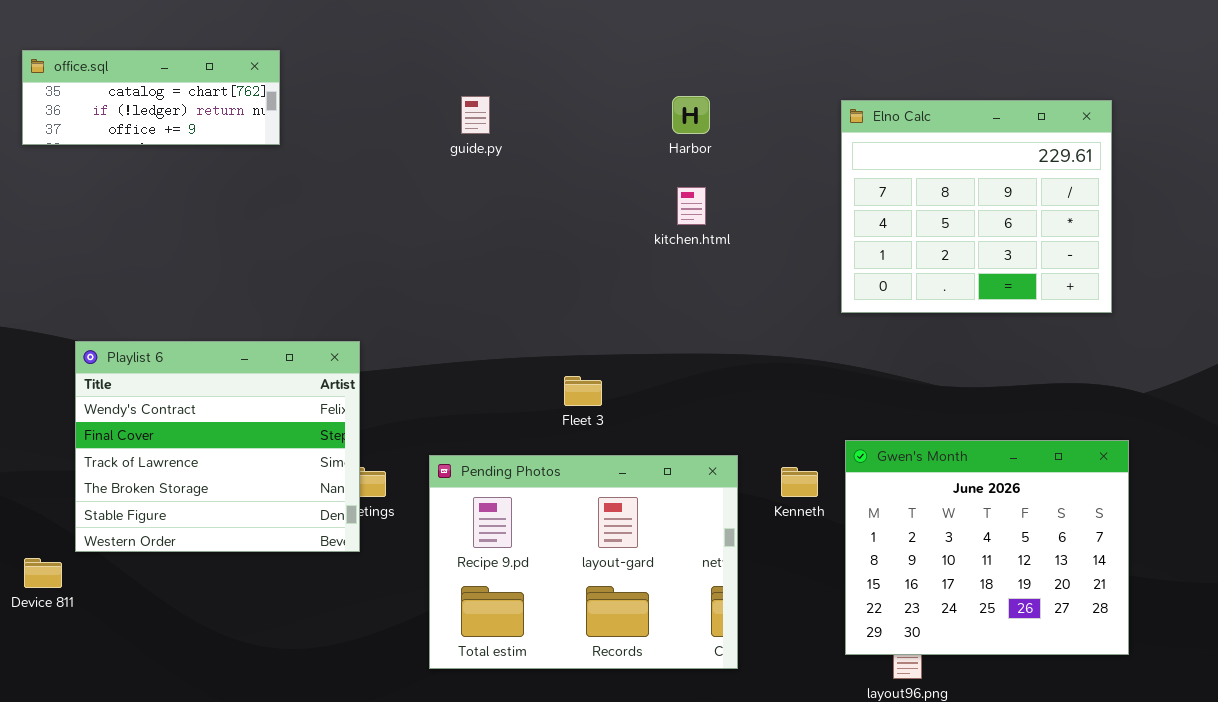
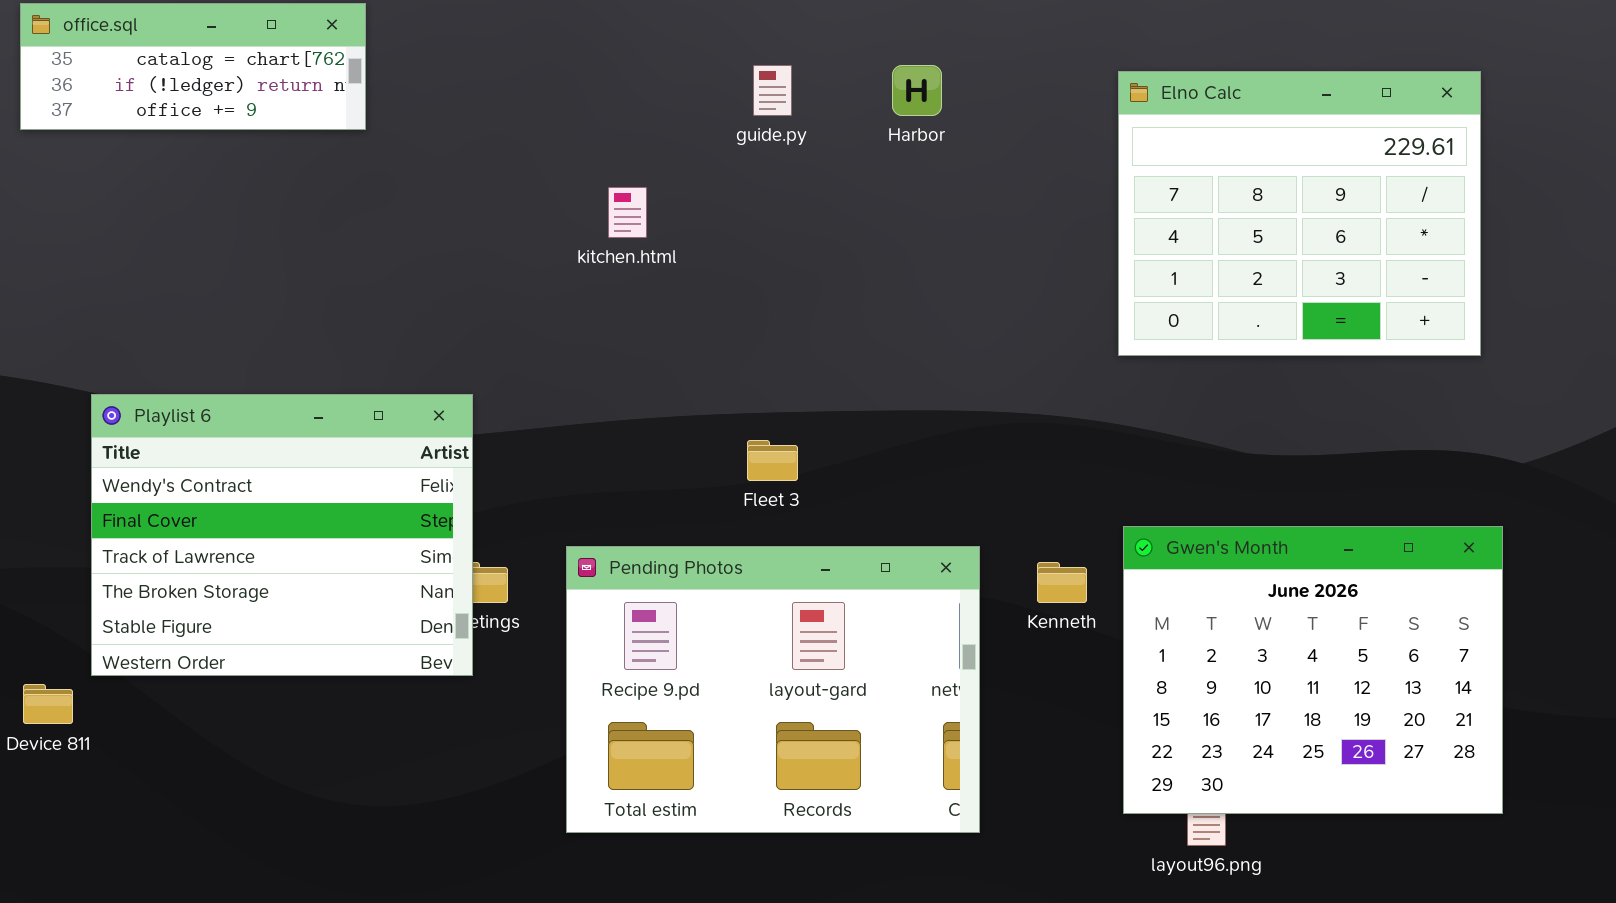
guide.py: [461,96,490,134] -> [753,65,792,116], moved
kitchen.html: [677,187,706,225] -> [608,187,647,238], moved

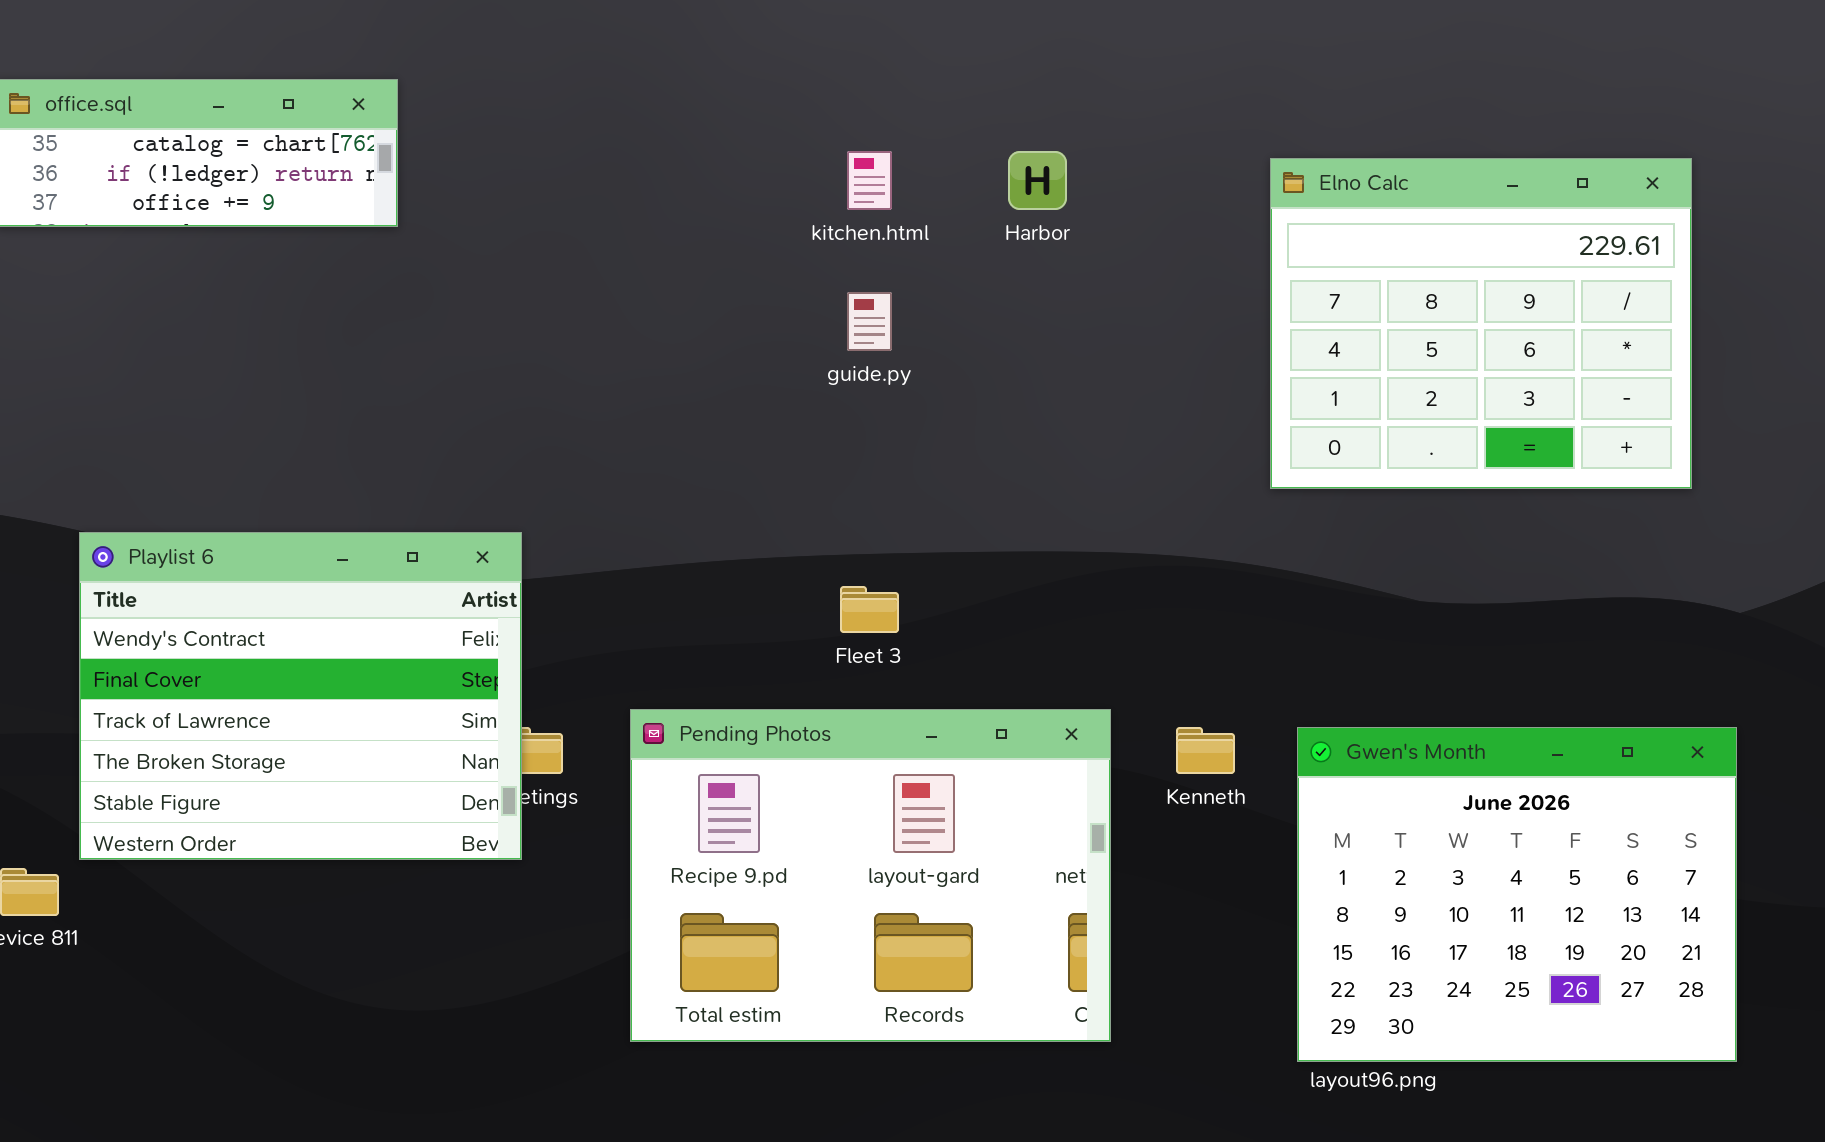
guide.py: [753,65,792,116] -> [847,292,892,351], moved
kitchen.html: [608,187,647,238] -> [847,151,892,210], moved
Gwen's Month: [1123,526,1503,814] -> [1297,727,1737,1062], moved

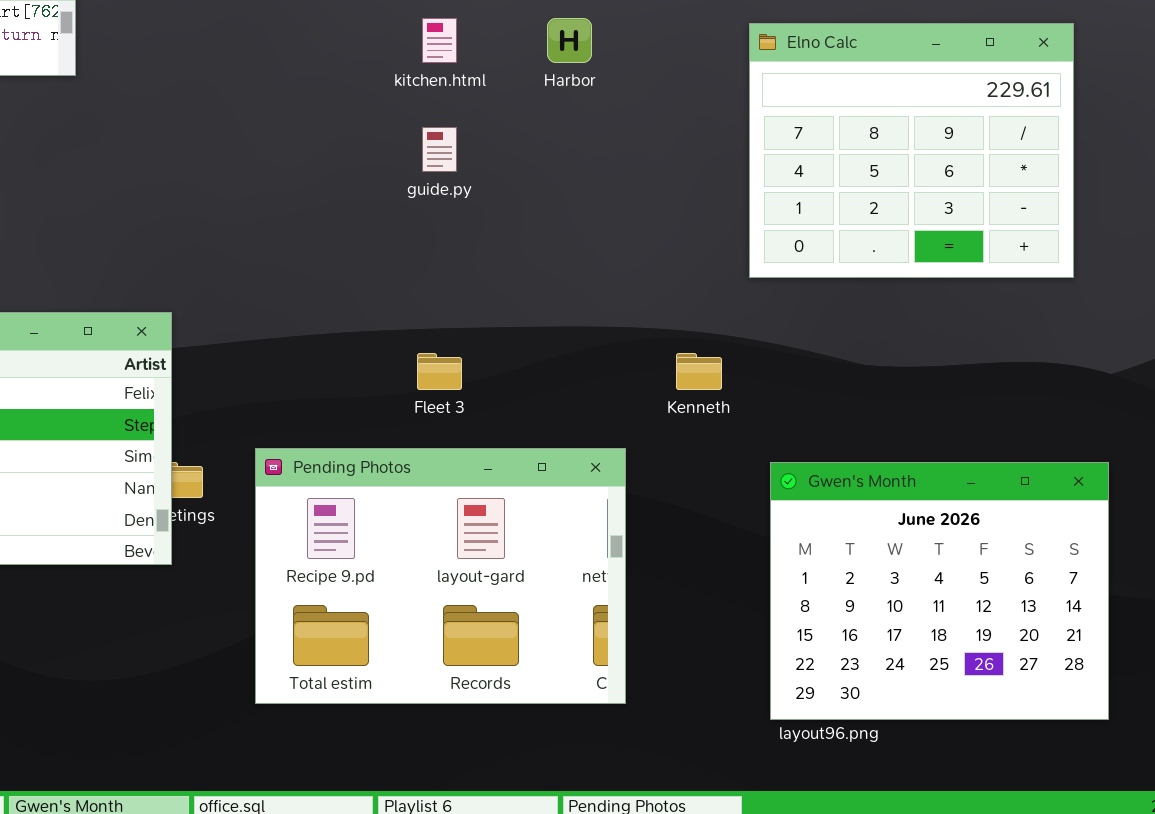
Kenneth: [1176,727,1235,774] -> [676,353,722,390], moved

